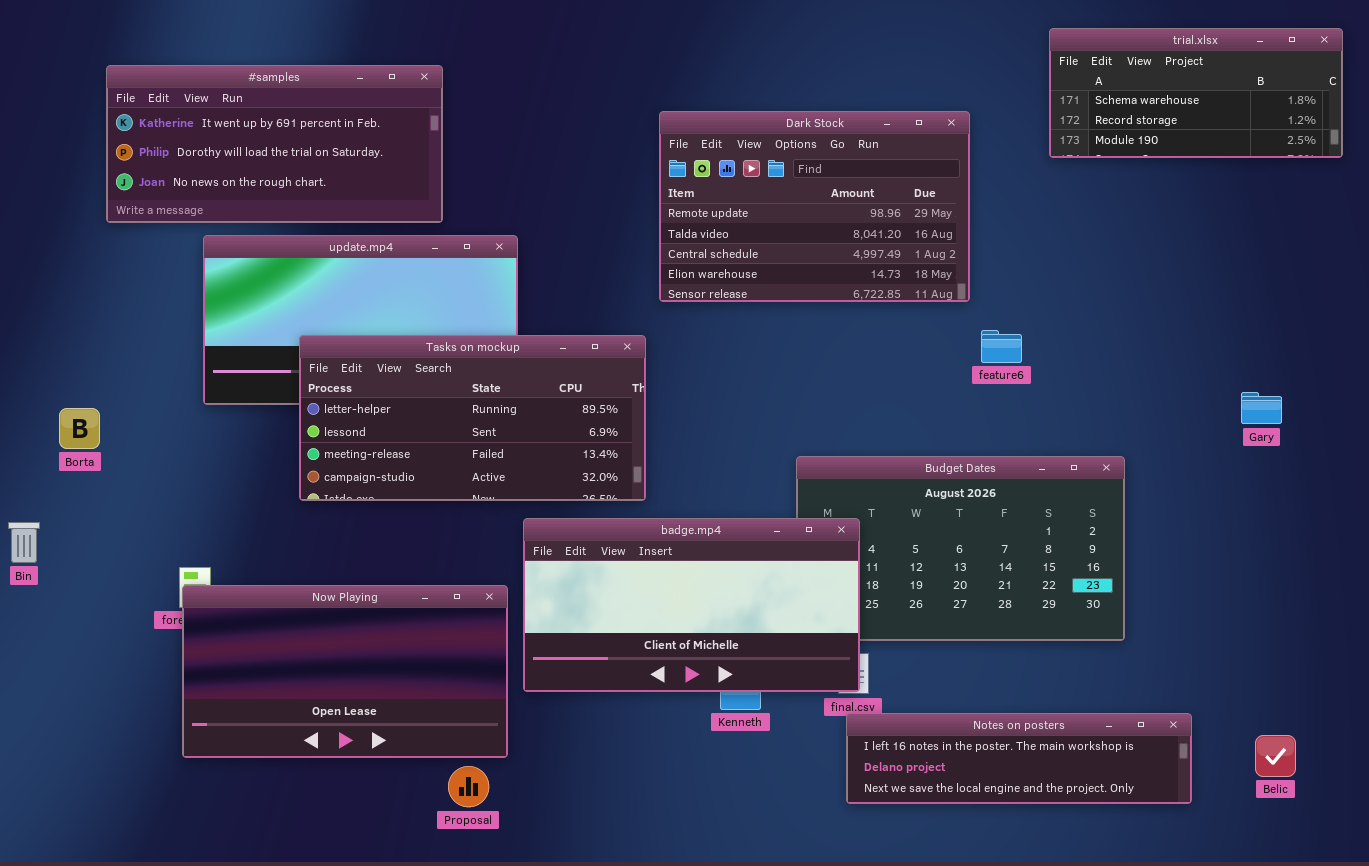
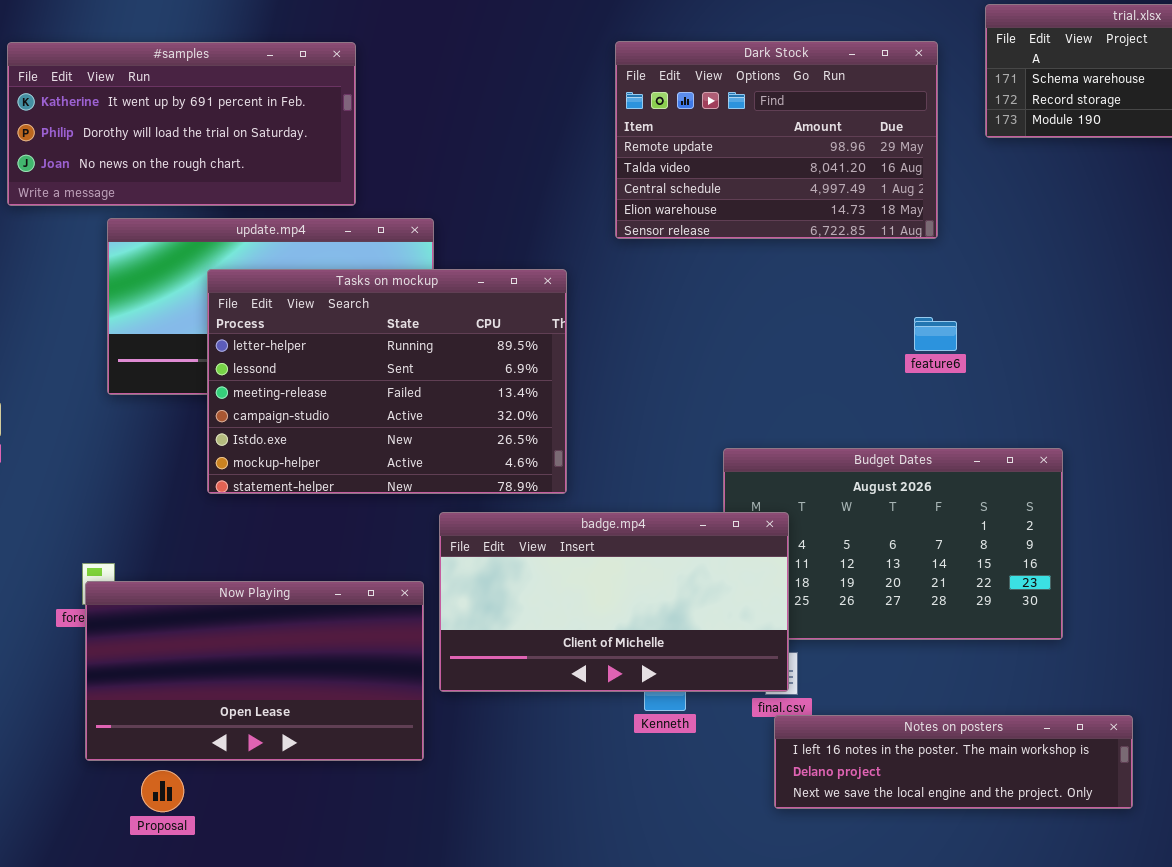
Dark Stock: [659,111,970,302] -> [615,41,938,239], moved
Tasks on mockup: [299,335,646,501] -> [207,269,567,494], resized
Proposal: [448,766,489,807] -> [141,770,184,812], moved

